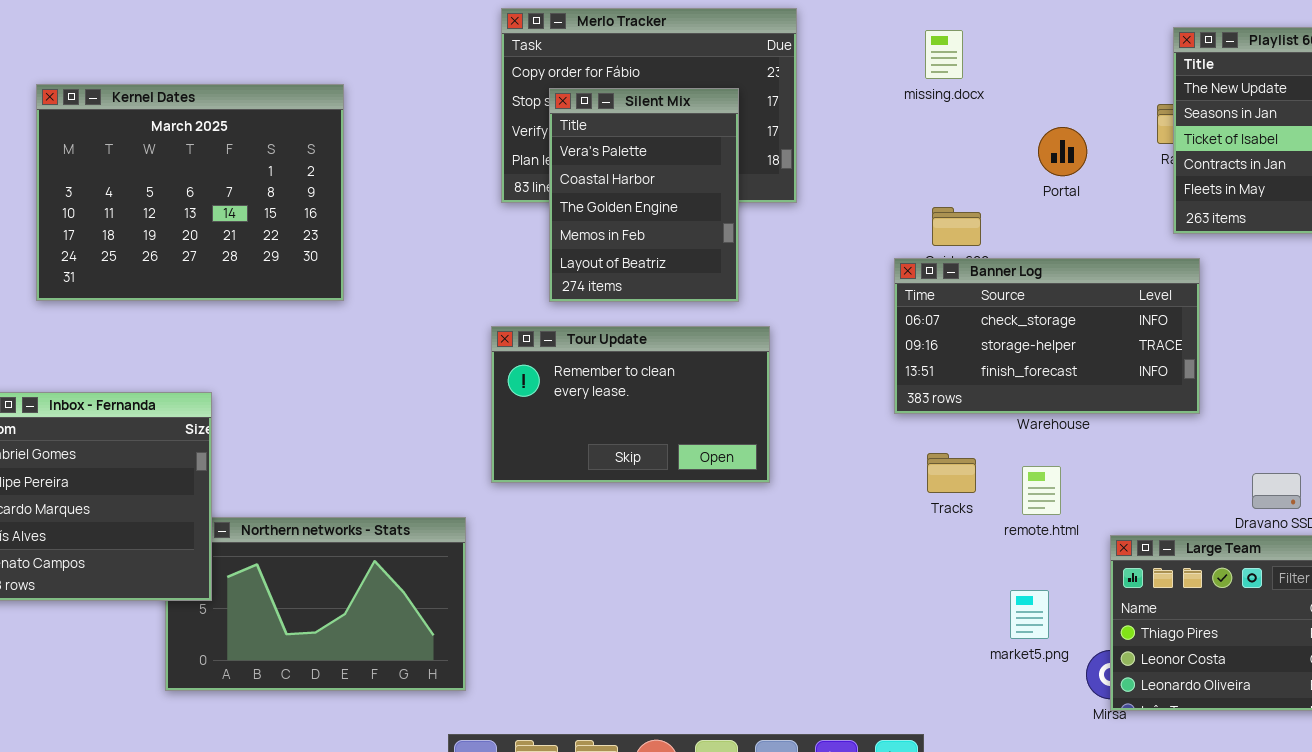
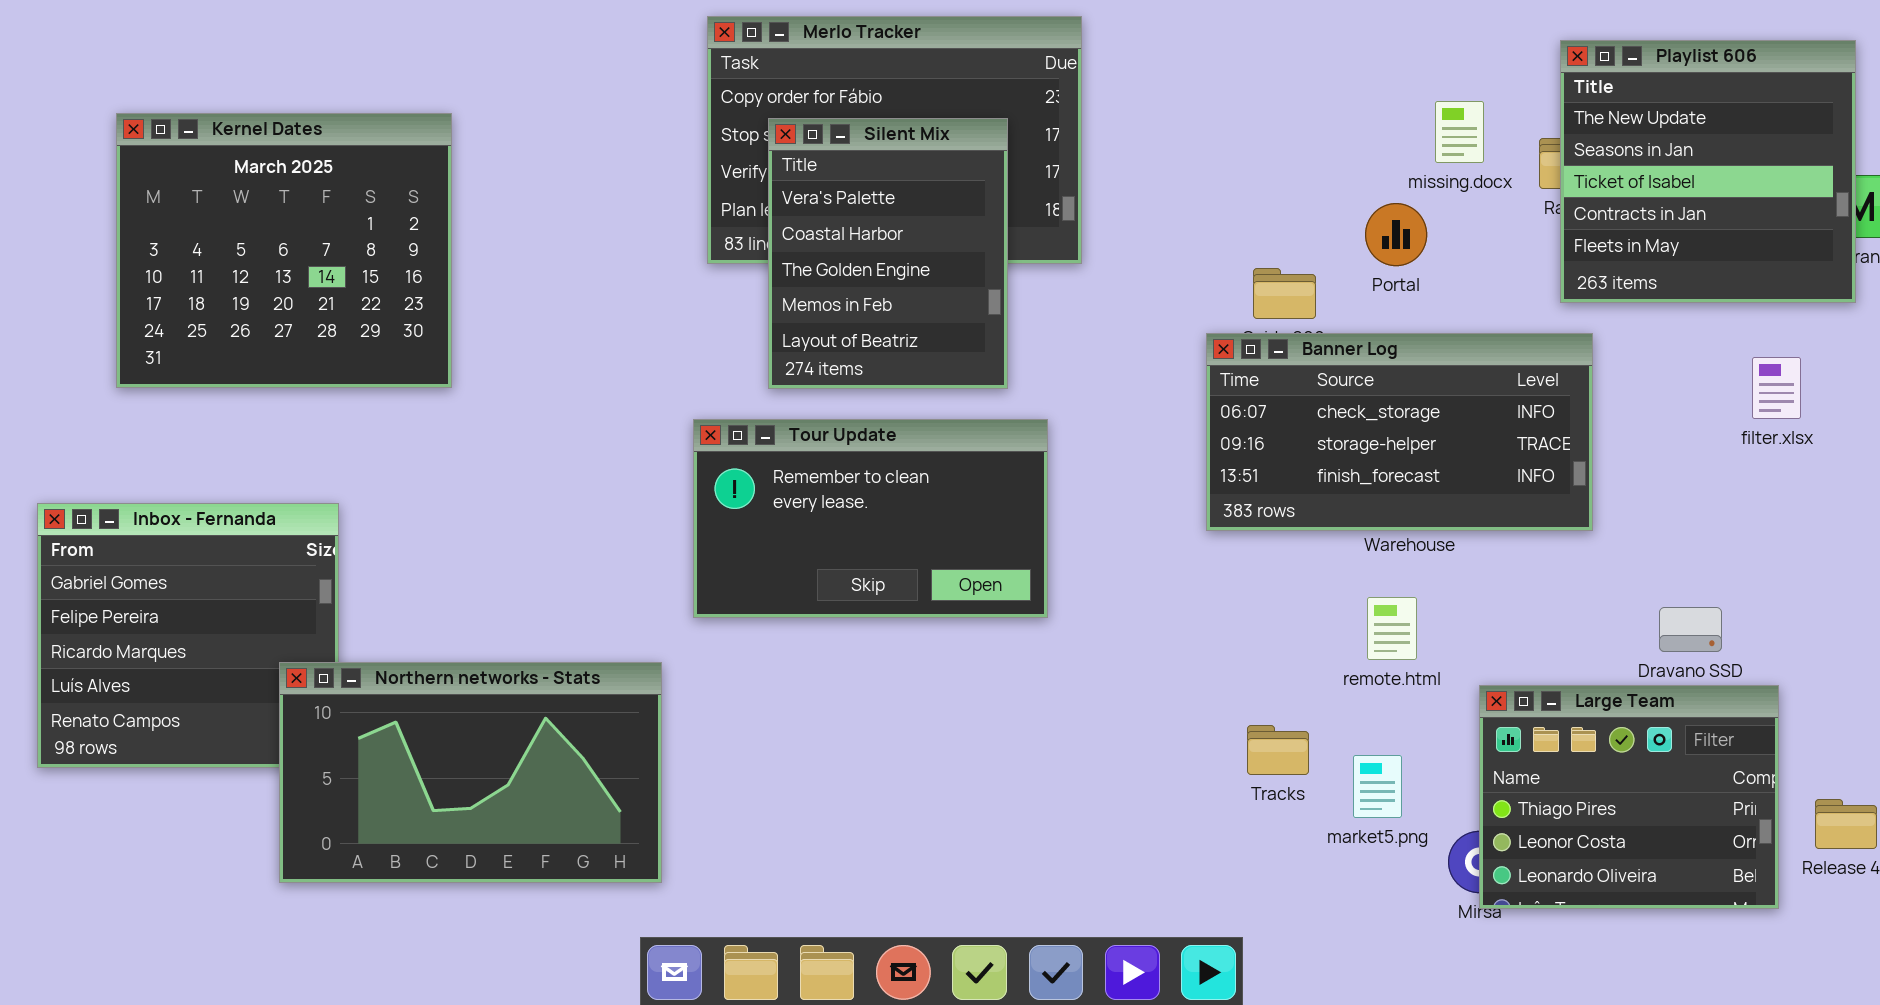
missing.docx: [925,30,963,79] -> [1435,101,1484,163], moved
Kernel Dates: [36,84,344,301] -> [116,113,452,388], resized
Portal: [1038,127,1087,176] -> [1365,203,1427,266], moved
Tracks: [927,453,976,493] -> [1247,725,1309,775], moved
Northern networks - Stats: [165,517,466,691] -> [279,662,662,883], raised

